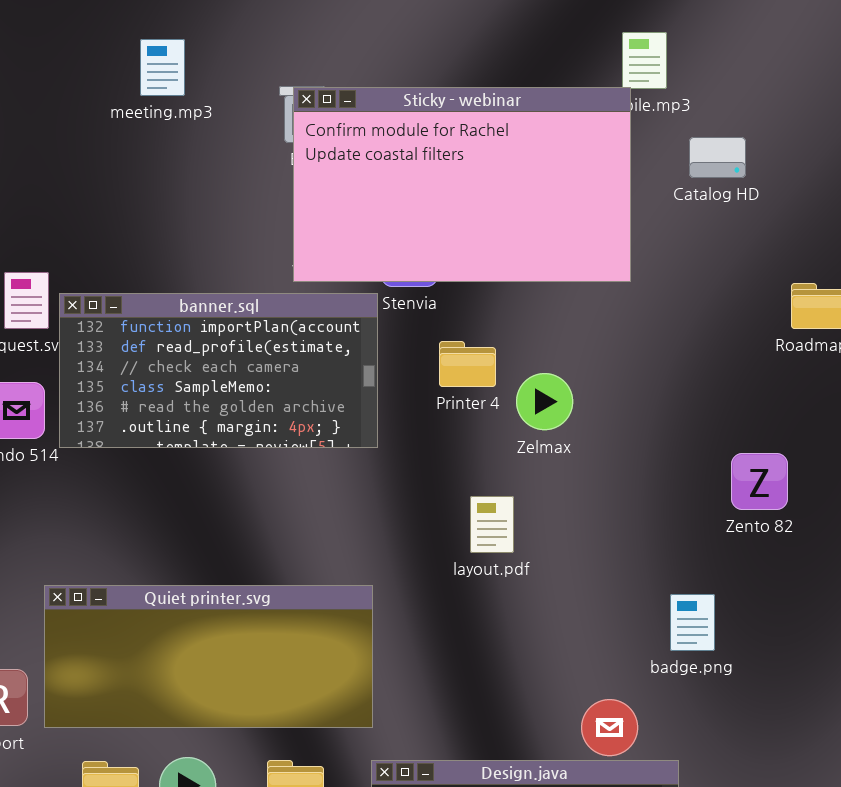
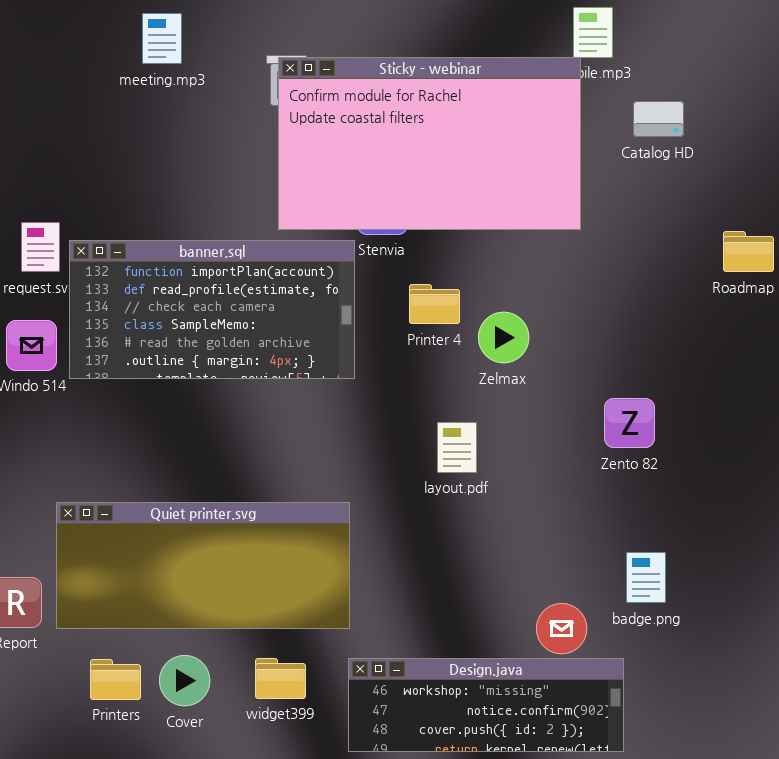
Zento 82: [731,453,788,510] -> [604,398,655,448], moved
badge.png: [670,594,715,651] -> [626,552,666,603], moved

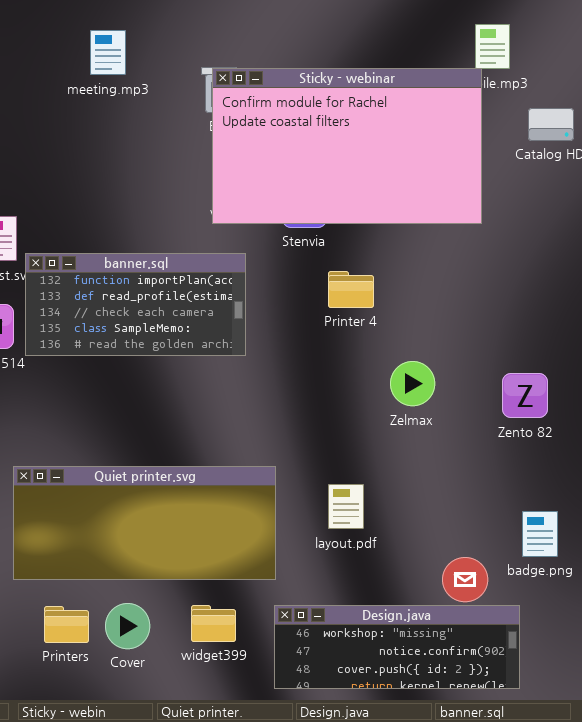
banner.sql: [69,240,355,379] -> [25,253,246,356], resized
Zelmax: [478,312,529,363] -> [390,361,435,406], moved
layout.pdf: [437,422,477,473] -> [328,484,364,529], moved

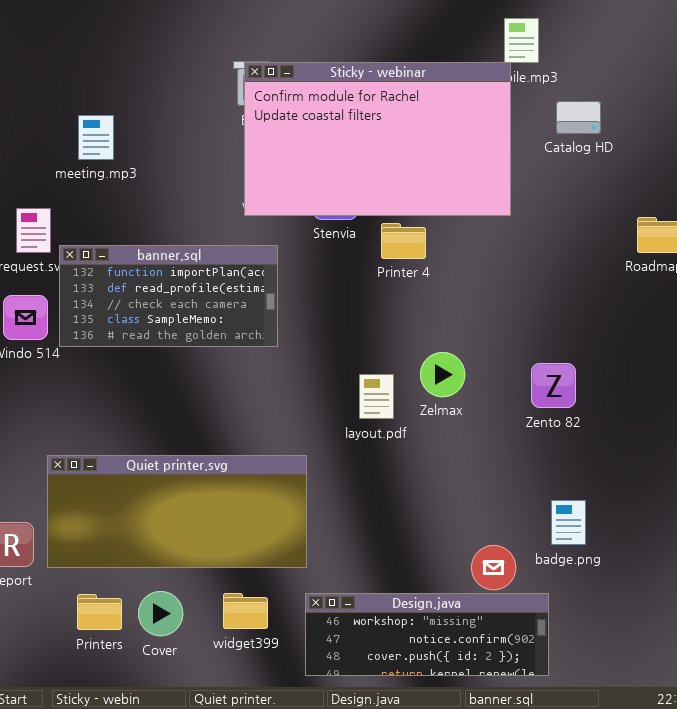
meeting.mp3: [90,30,126,75] -> [78,115,114,160], moved
Printer 4: [328,271,374,308] -> [381,223,426,259], moved
layout.pdf: [328,484,364,529] -> [359,374,394,419], moved

